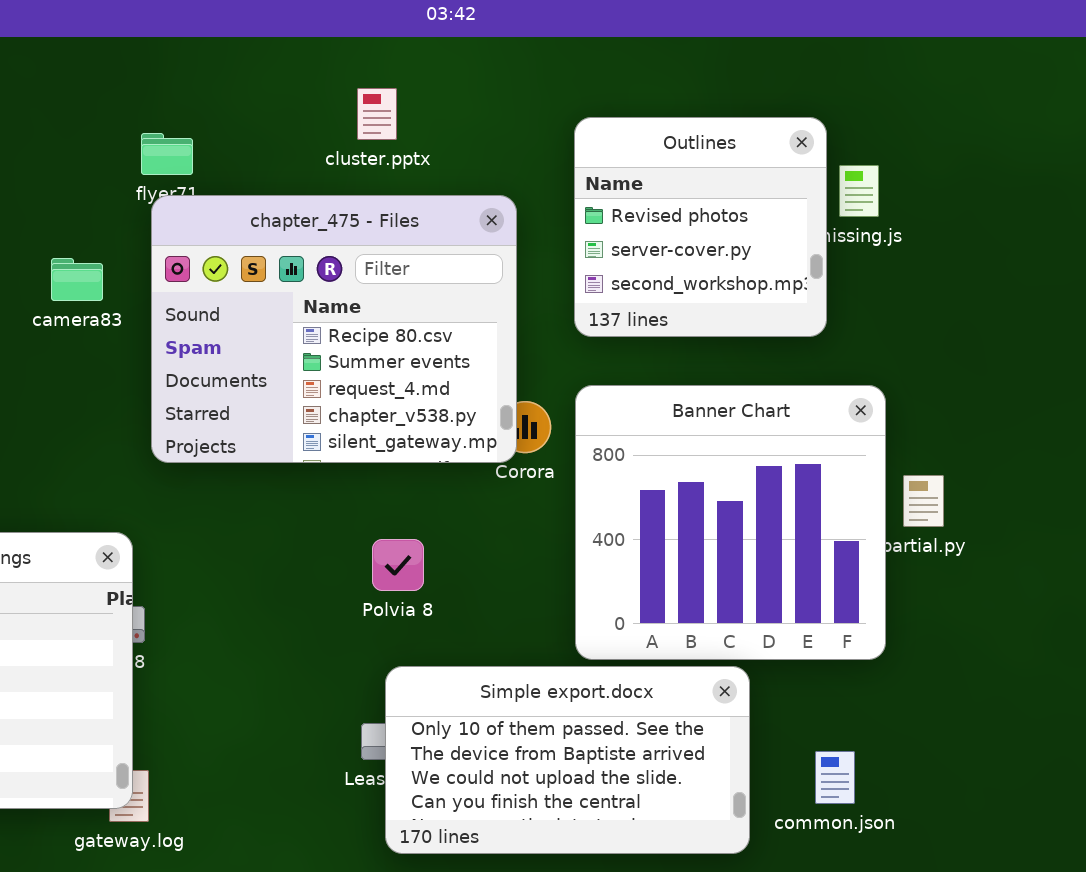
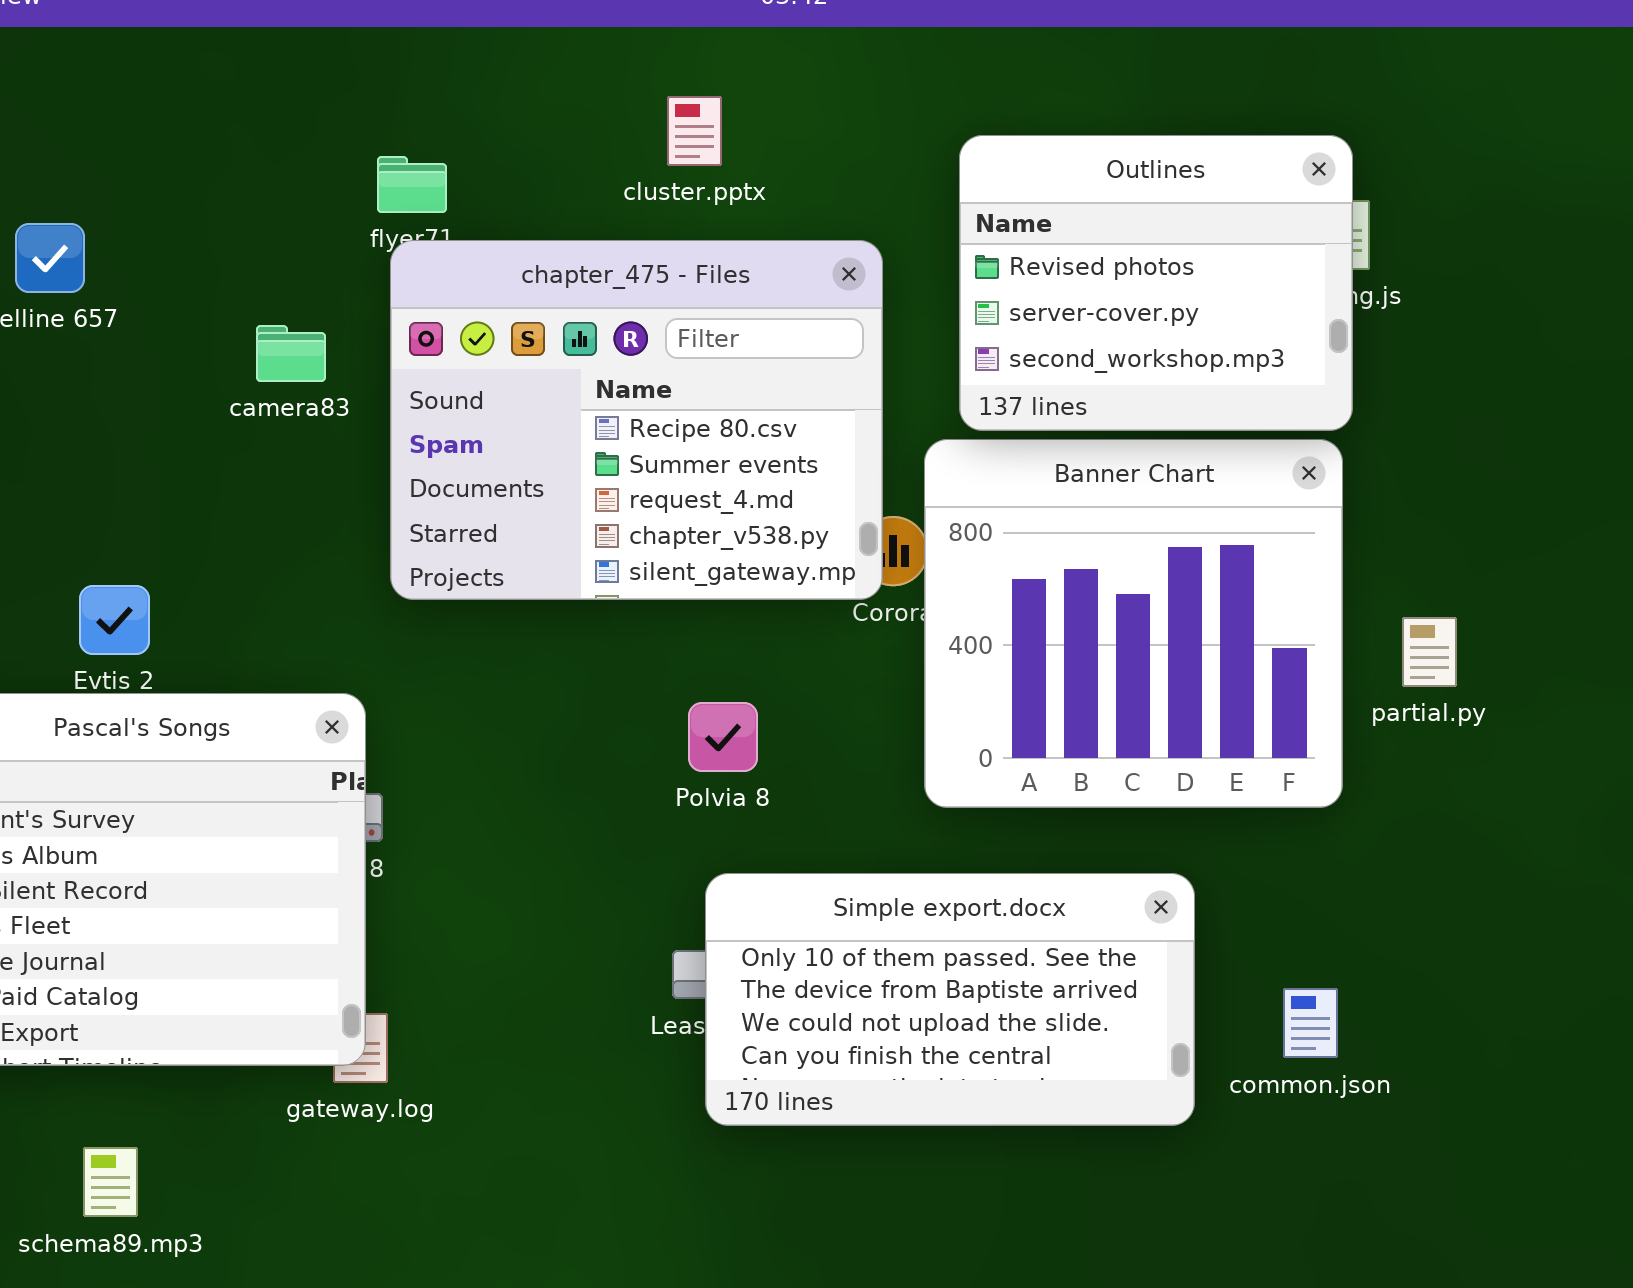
Outlines: [574,117,827,337] -> [959,135,1353,431], resized
Banner Chart: [575,385,886,660] -> [924,439,1343,808], moved

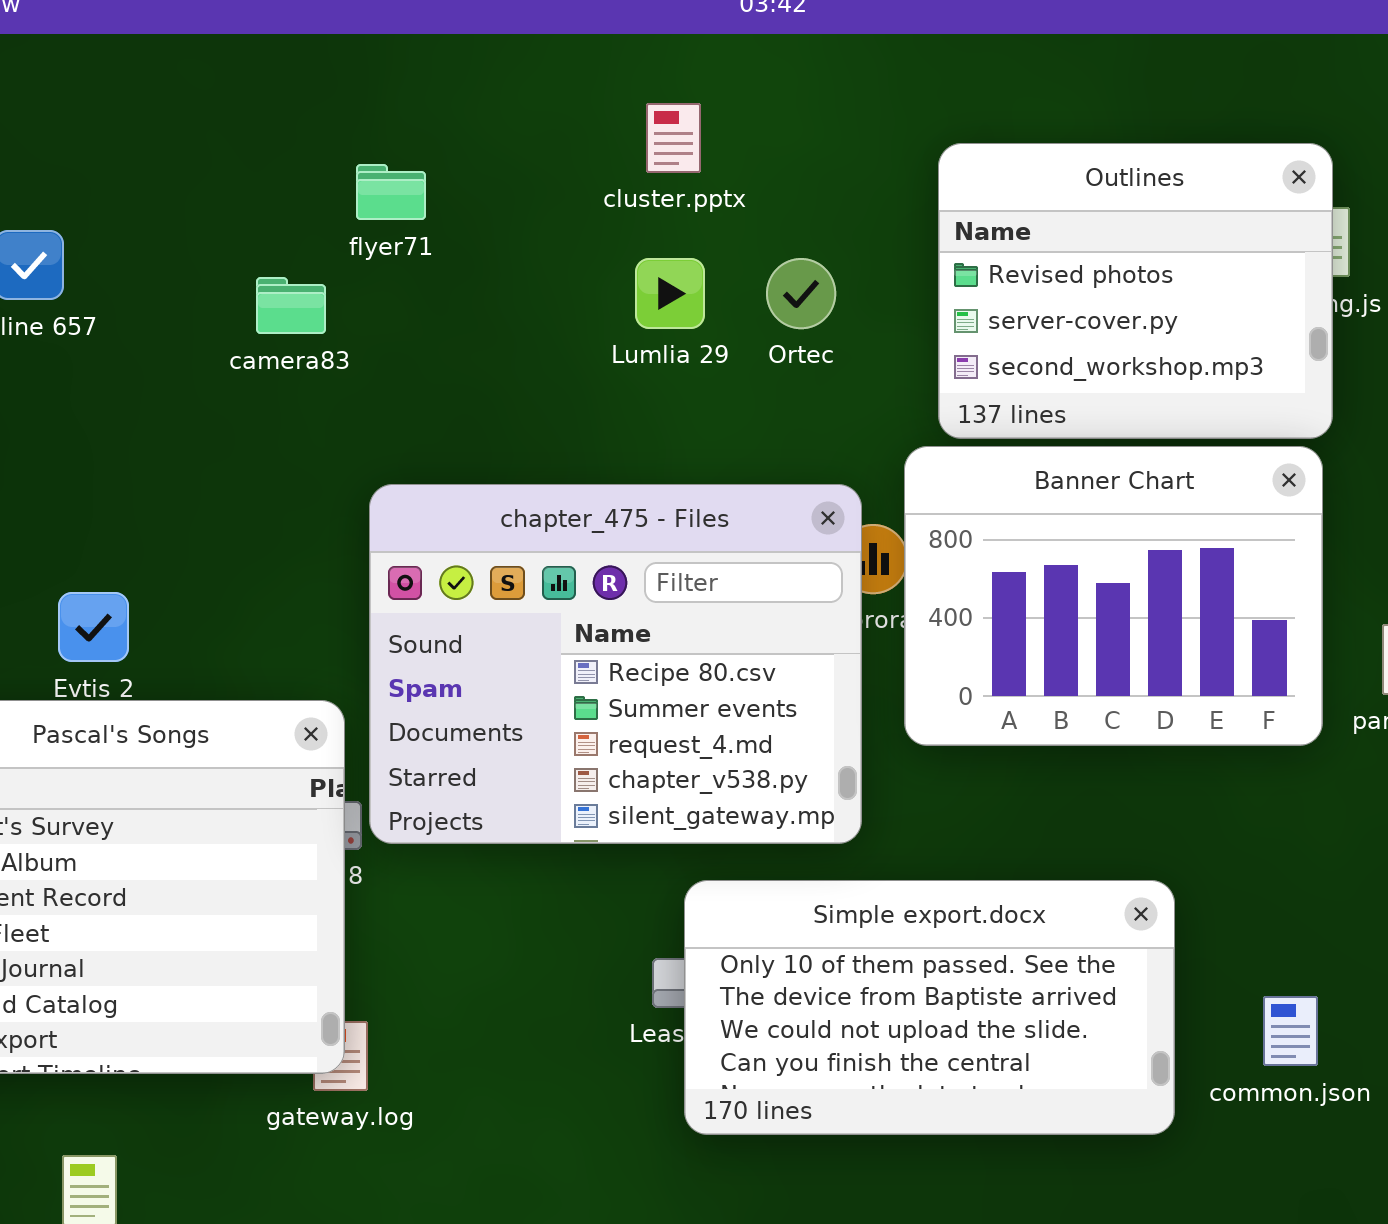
chapter_475 - Files: [390,240,883,600] -> [369,484,862,844], moved
camera83: [256,325,326,382] -> [256,277,326,334], moved
Banner Chart: [924,439,1343,808] -> [904,446,1323,746], resized

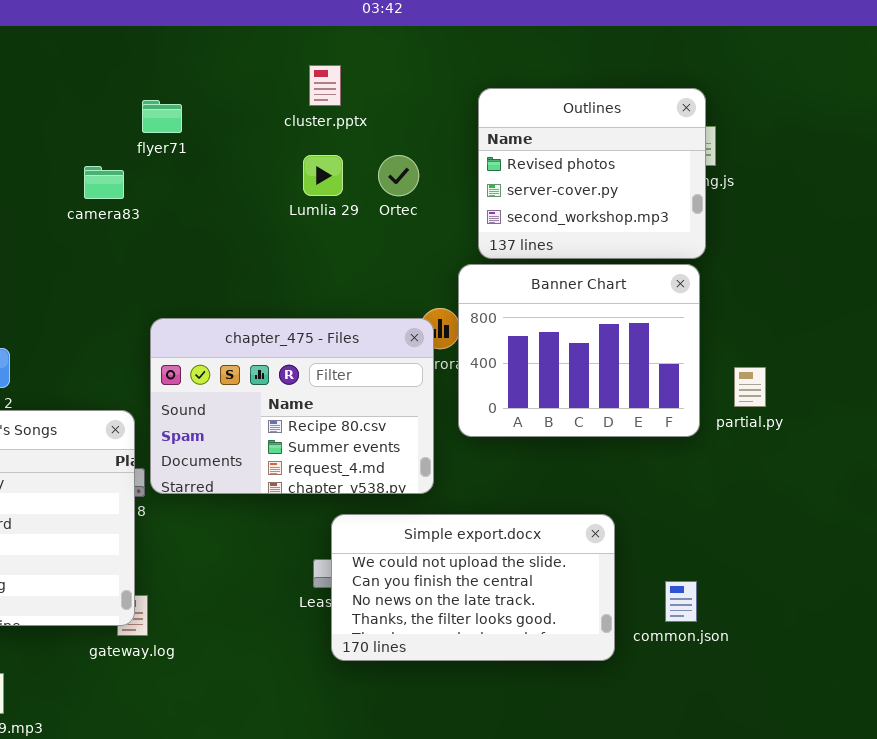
chapter_475 - Files: [369,484,862,844] -> [150,318,434,494], resized
Simple export.docx: [684,880,1175,1135] -> [331,514,615,661], scrolled down 2 rows

